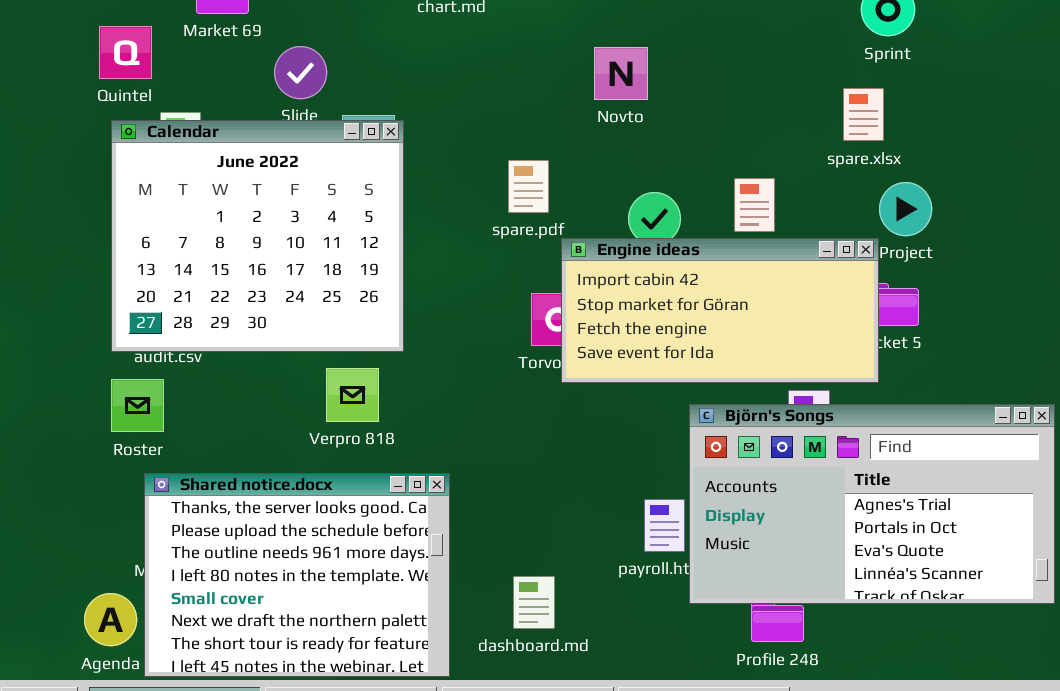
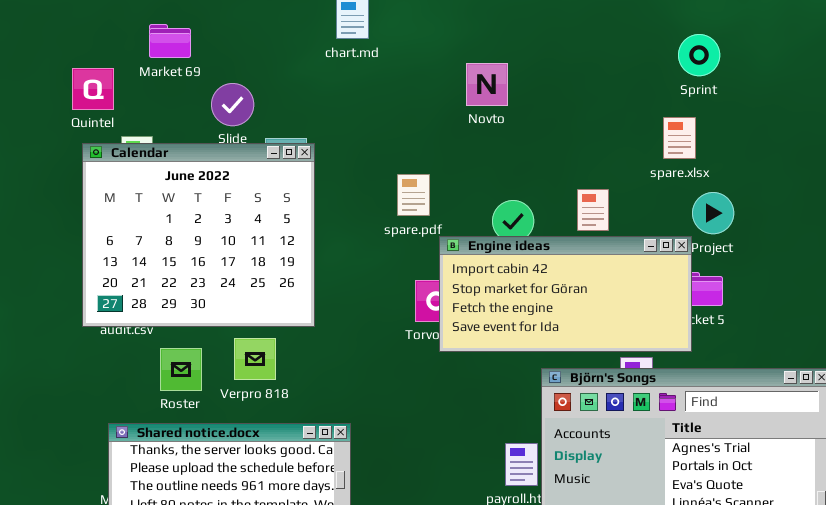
Novto: [594,47,648,100] -> [466,63,508,106], moved
Verpro 818: [326,368,379,422] -> [234,338,276,380], moved
Roster: [111,379,164,432] -> [160,348,202,391], moved

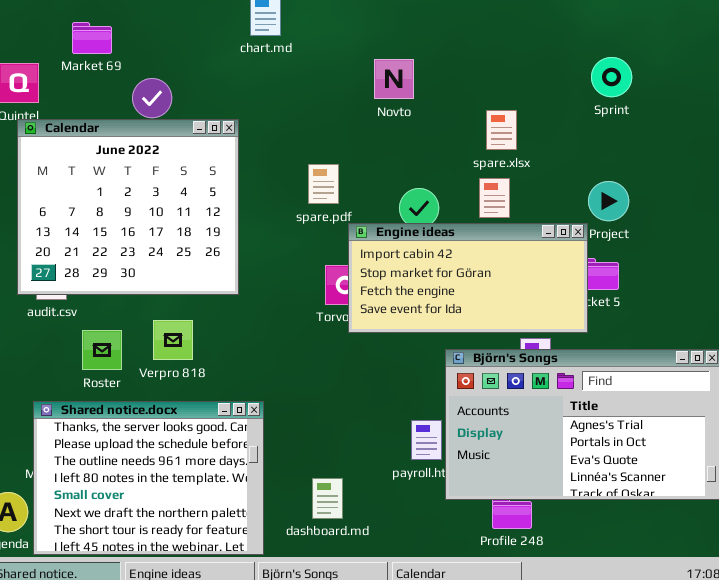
Sprint: [678,34,720,76] -> [591,57,632,97], moved
spare.xlsx: [663,117,696,159] -> [486,110,517,150], moved
Calendar: [82,143,315,327] -> [17,119,239,295], moved

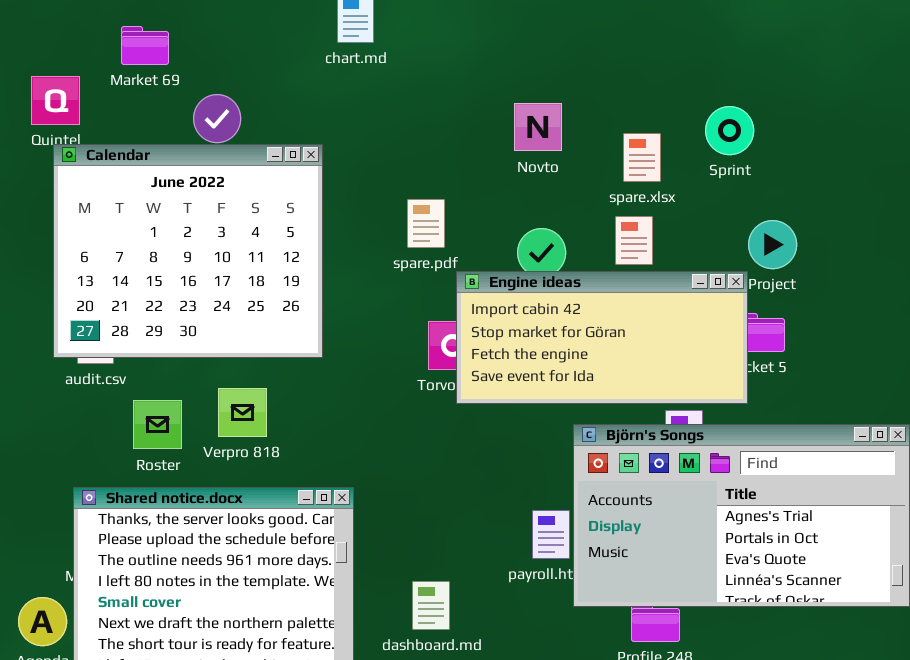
Sprint: [591,57,632,97] -> [705,106,754,155], moved
Novto: [374,59,414,99] -> [514,103,562,151], moved

